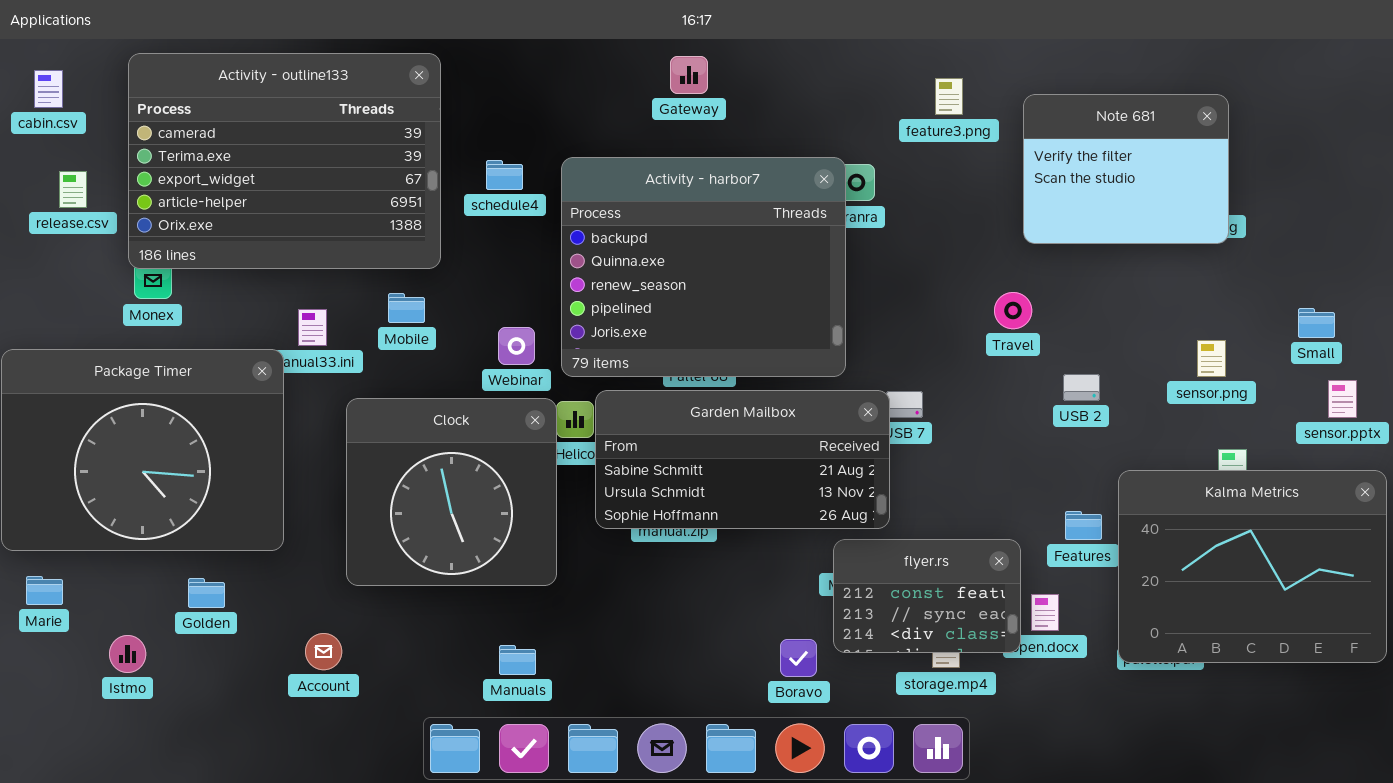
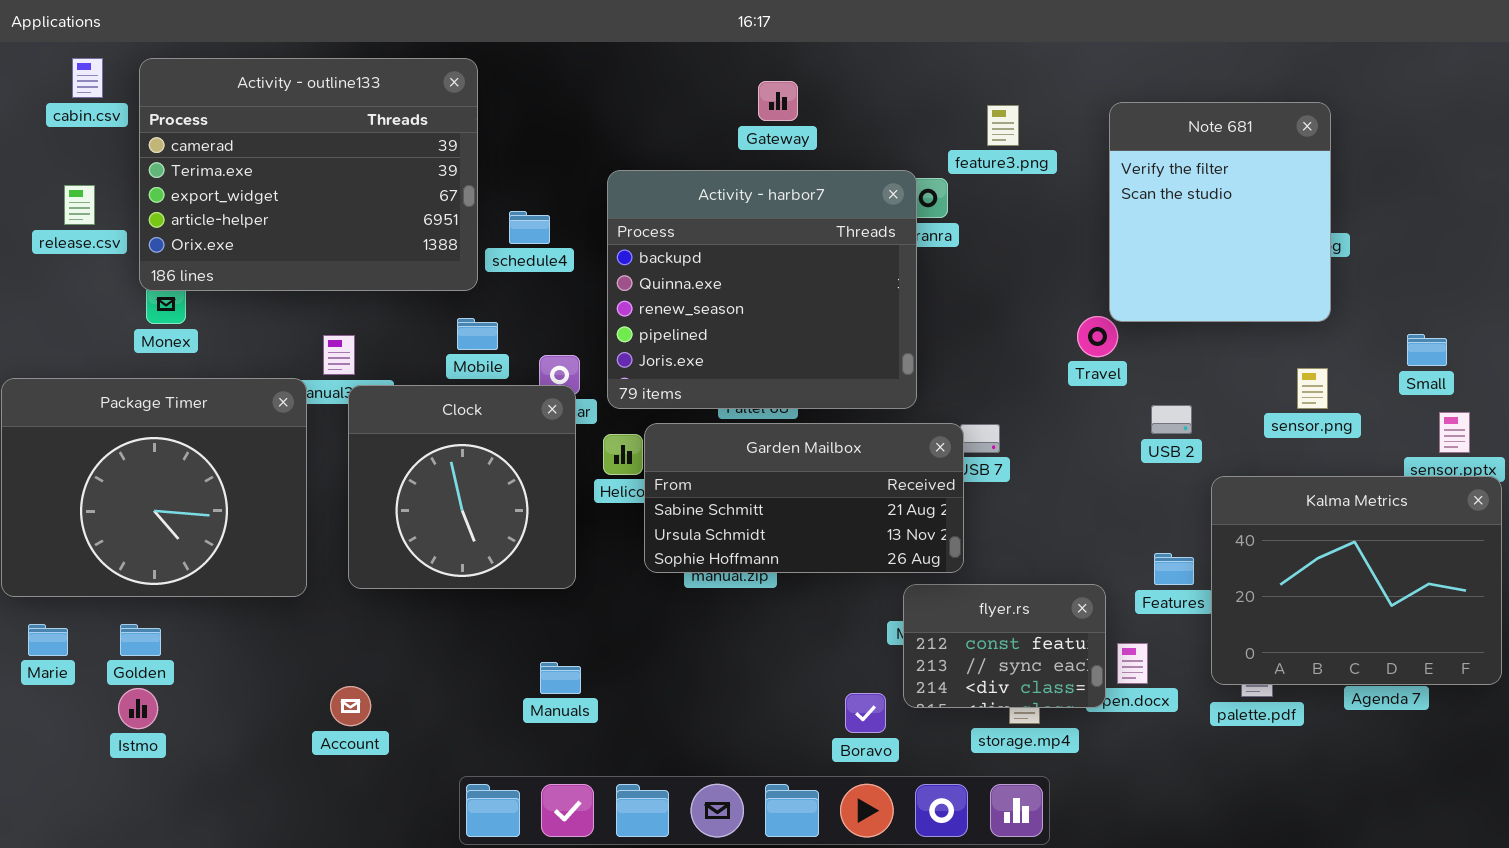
Gateway: [670,56,708,94] -> [758,81,798,121], moved
cabin.csv: [34,70,63,108] -> [72,58,103,98], moved
feature3.png: [935,78,963,115] -> [987,105,1019,146], moved
Note 681: [1023,94,1229,244] -> [1109,102,1331,322], resized
schedule4: [486,160,523,190] -> [509,211,550,244], moved
Mobile: [388,293,425,323] -> [457,318,498,350], moved
Clock: [346,398,557,586] -> [348,385,576,589], moved
Kalma Metrics: [1118,470,1387,663] -> [1211,476,1502,685], moved
Golden: [188,578,225,608] -> [120,624,161,656], moved
Manuals: [499,645,536,675] -> [540,662,581,694], moved

